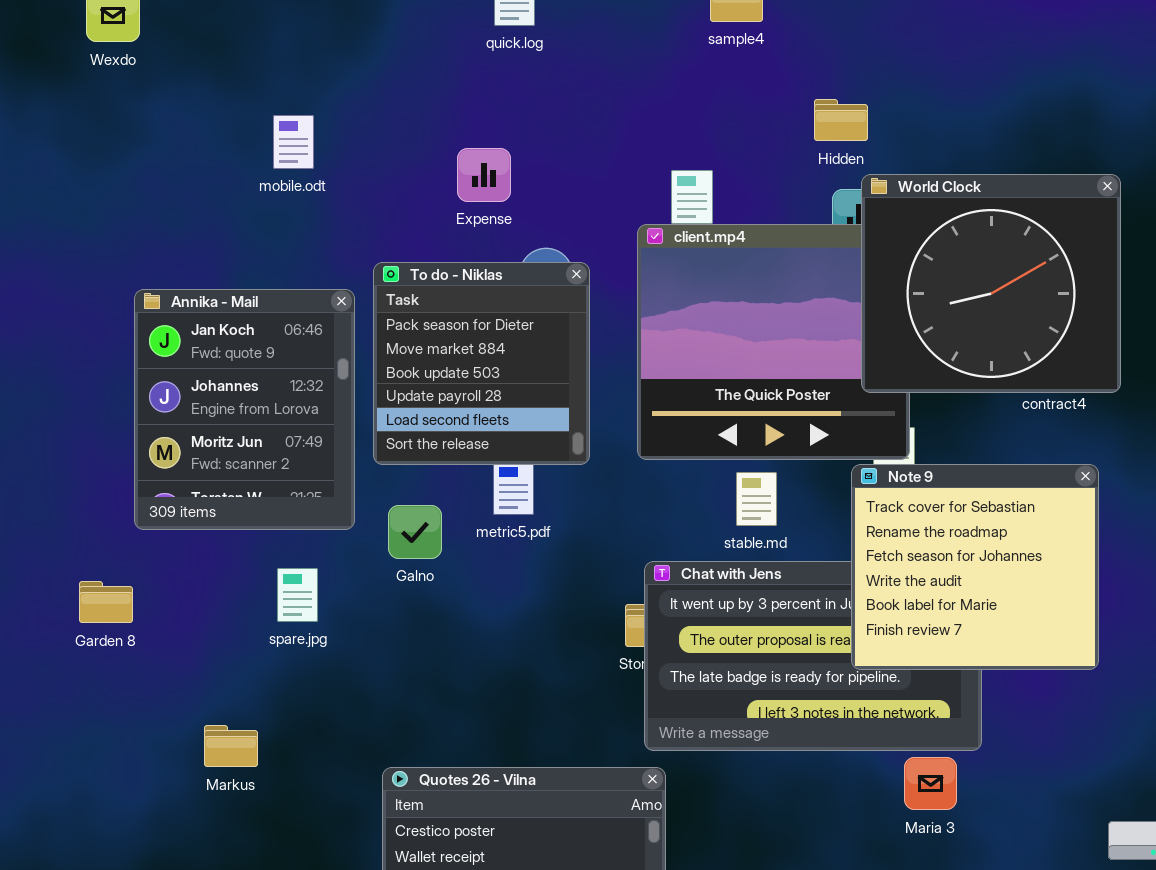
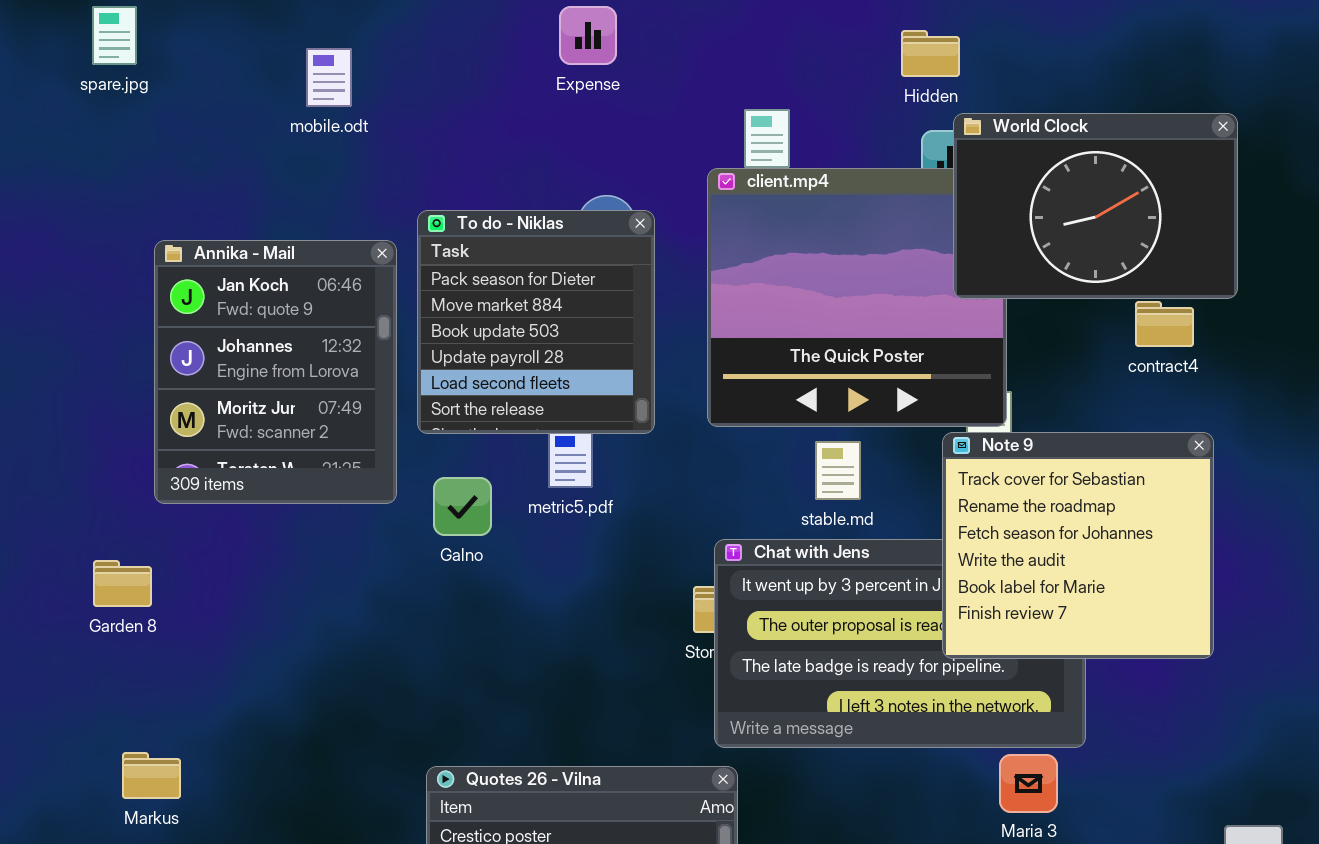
Expense: [457,148,511,202] -> [559,6,617,65], moved
World Clock: [861,174,1121,393] -> [953,113,1238,299], resized
spare.jpg: [277,568,318,622] -> [92,6,137,65], moved
Markus: [204,725,258,767] -> [122,752,181,799], moved

